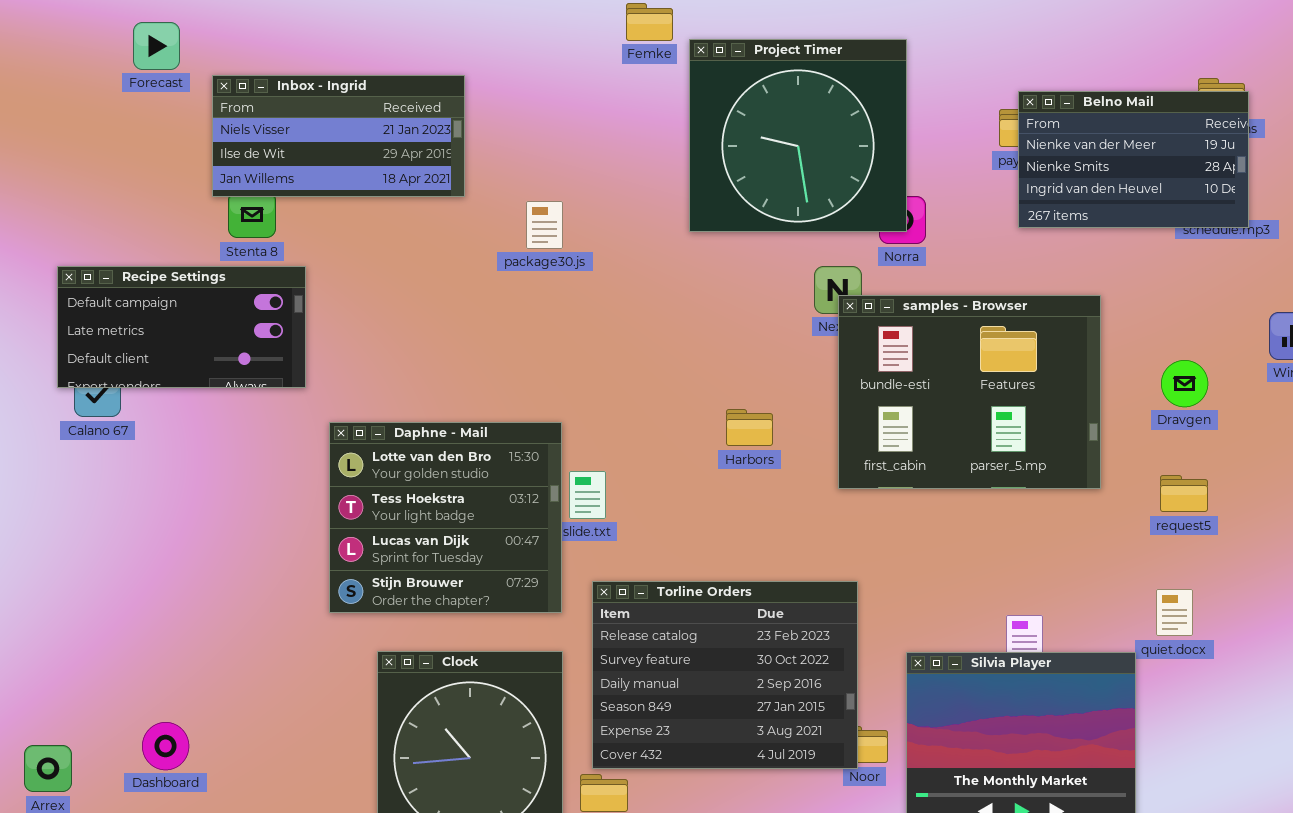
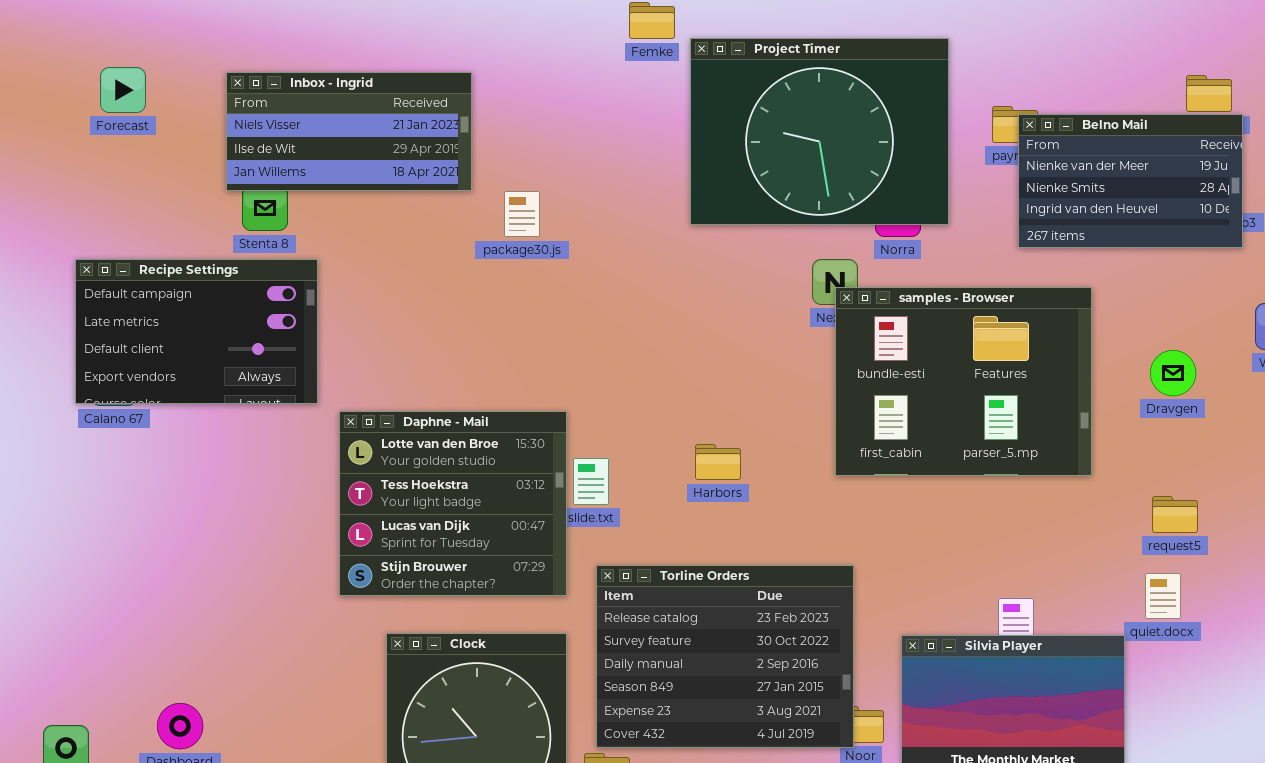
Forecast: [133,22,180,70] -> [100,67,146,113], moved
Project Timer: [689,39,907,232] -> [690,38,949,225], resized
Belno Mail: [1018,91,1249,228] -> [1018,114,1243,248], moved
package30.js: [526,201,563,249] -> [504,191,540,237], moved
Recipe Settings: [57,266,306,388] -> [75,259,318,404], resized
Harbors: [726,409,773,446] -> [695,444,741,480], moved
request5: [1160,475,1208,512] -> [1152,496,1198,533], moved

